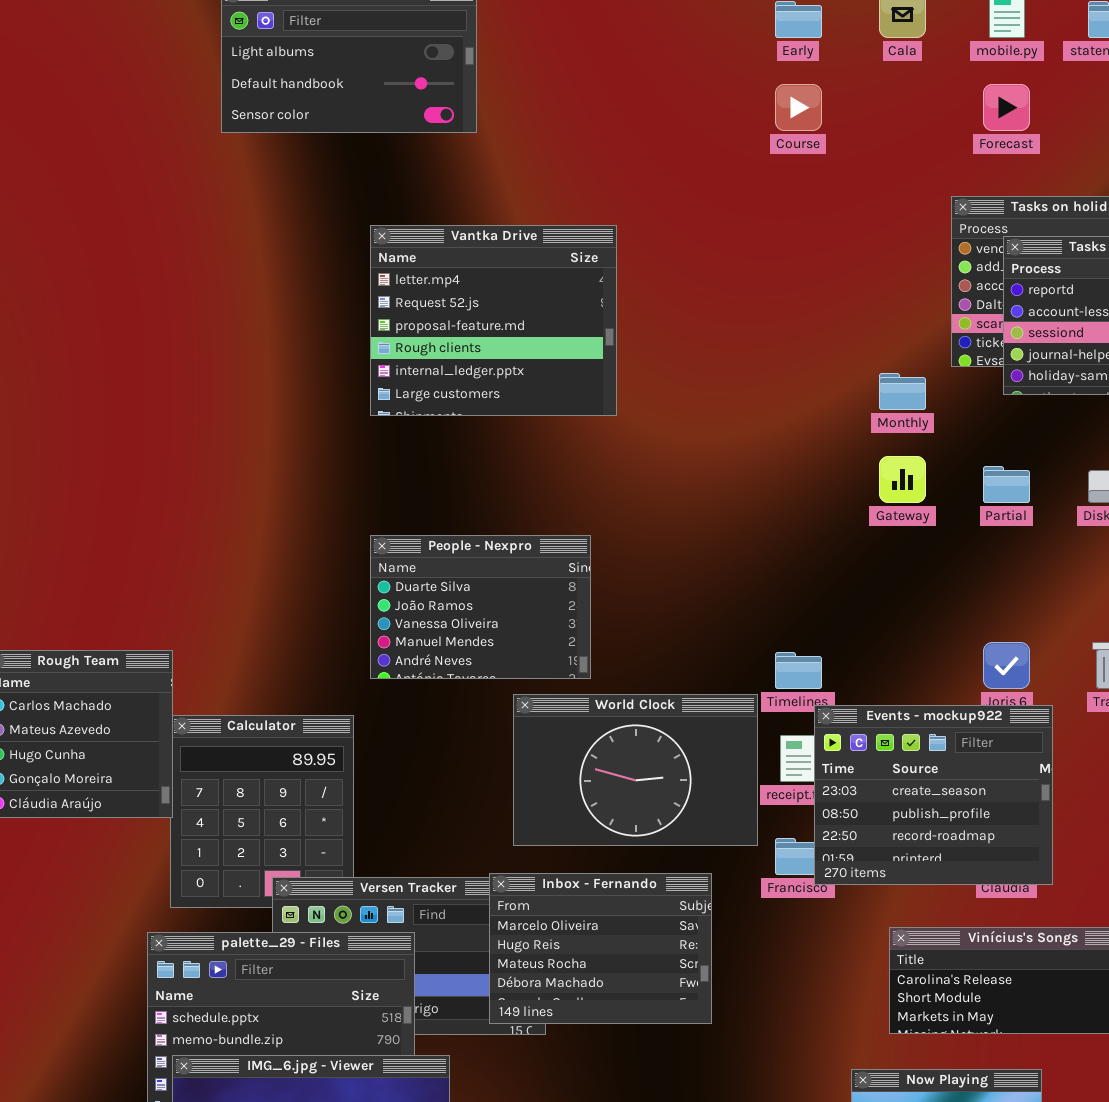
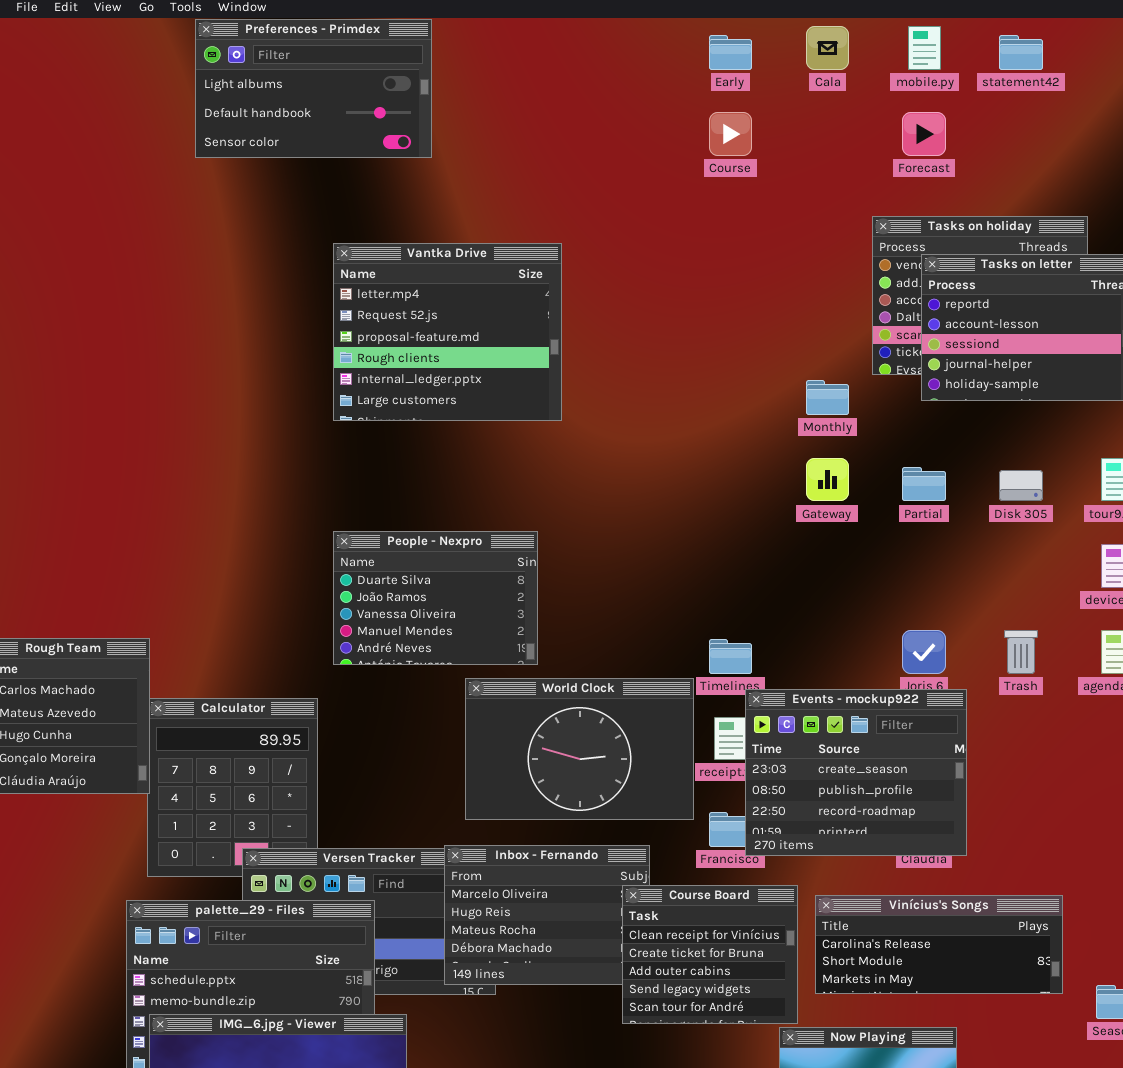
Course Board: none -> [622,885,798,1024], opened

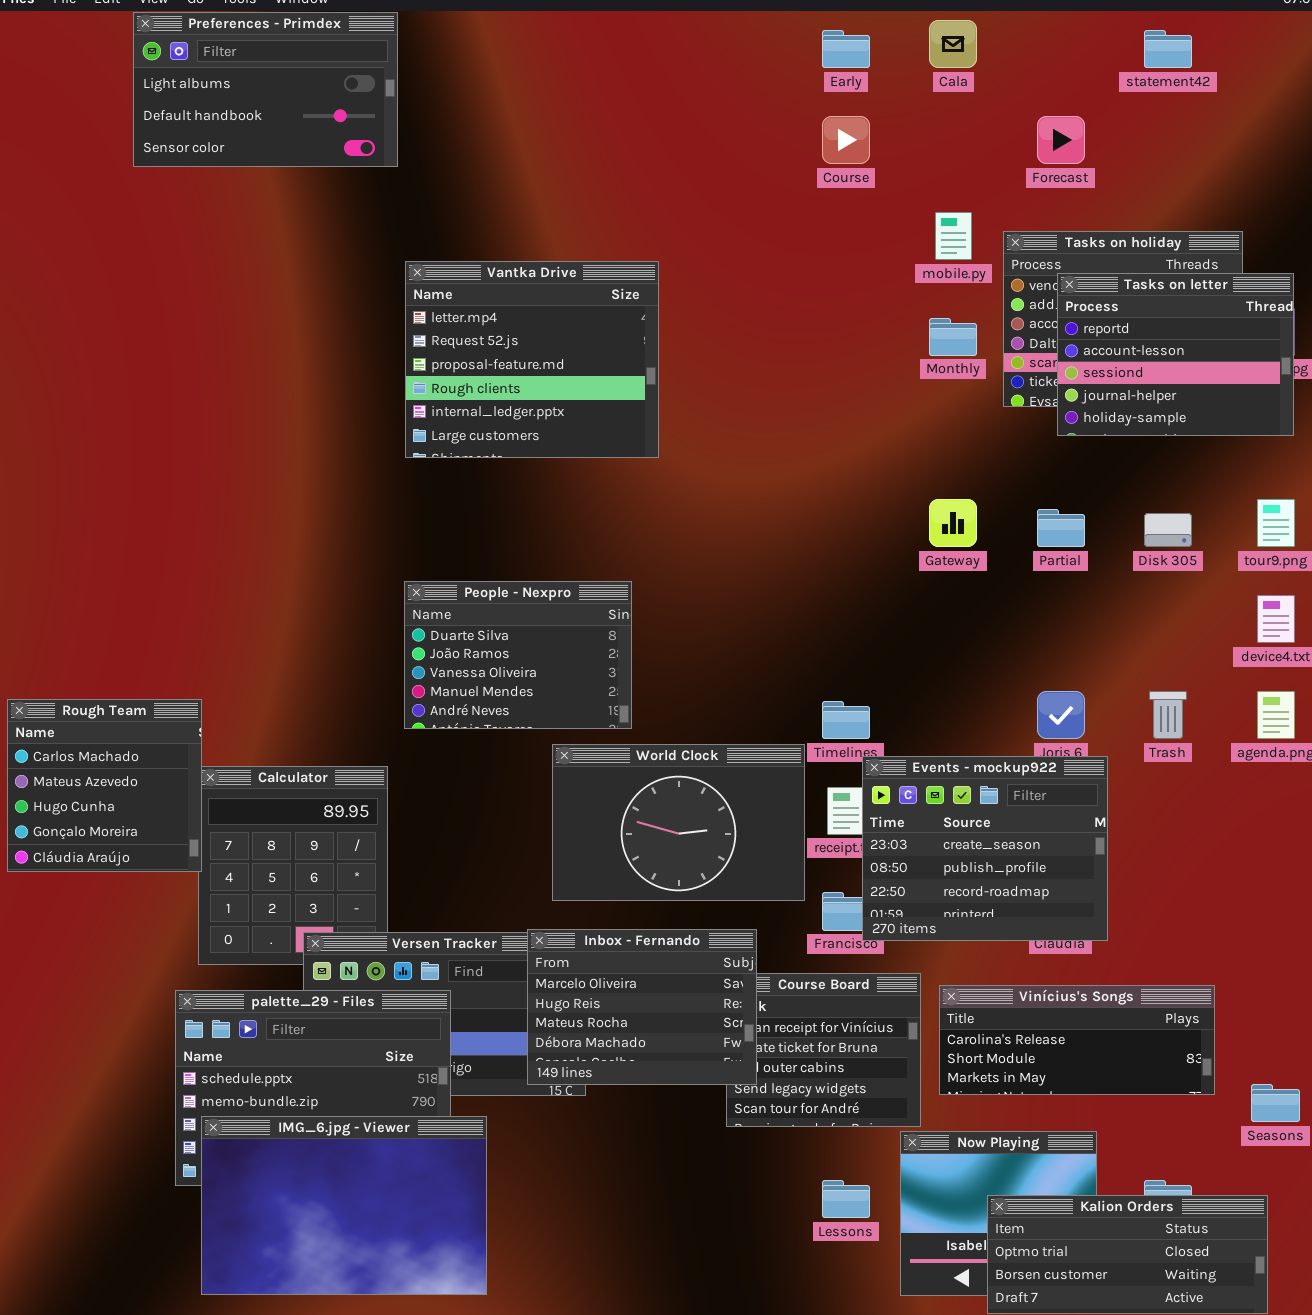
Preferences - Primdex: [195,19,432,158] -> [133,12,398,167], moved
mobile.py: [908,26,941,70] -> [935,212,972,260], moved
Monthly: [806,380,849,415] -> [929,318,977,356], moved
Inbox - Fernando: [444,845,650,985] -> [527,929,757,1085], raised

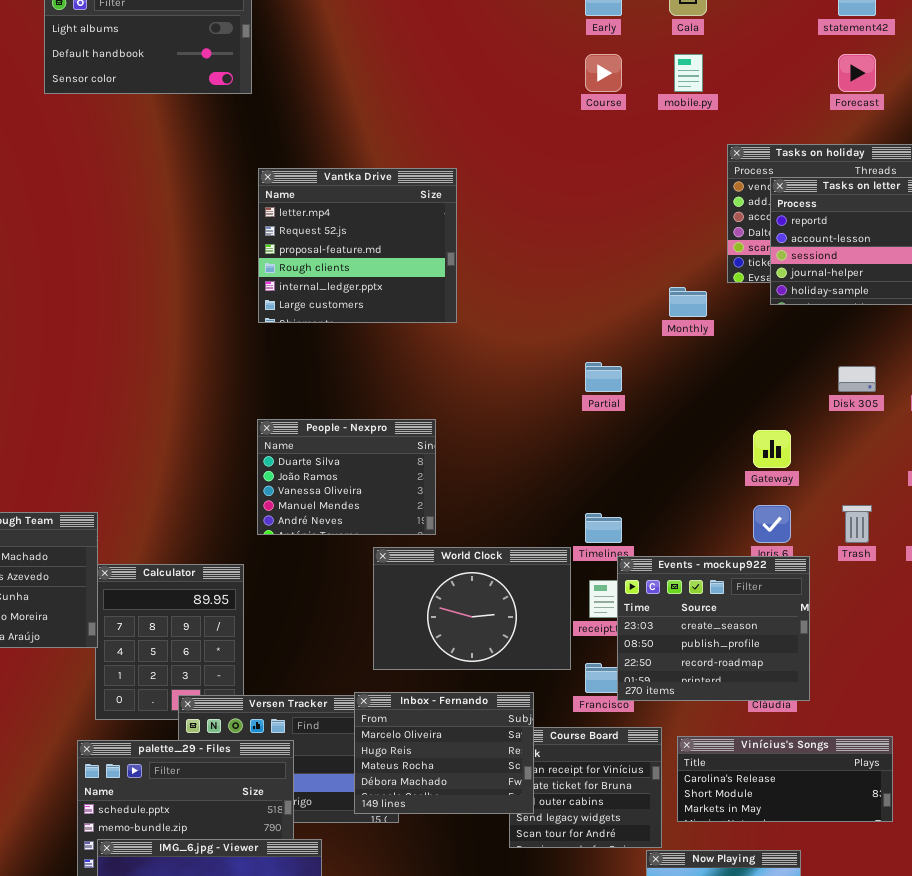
Forecast: [1037,116,1085,164] -> [838,54,876,92], moved
mobile.py: [935,212,972,260] -> [674,54,703,92], moved
Monthly: [929,318,977,356] -> [669,287,707,317], moved
Gateway: [929,499,977,547] -> [753,430,791,468], moved
Partial: [1037,509,1085,547] -> [585,362,622,392], moved

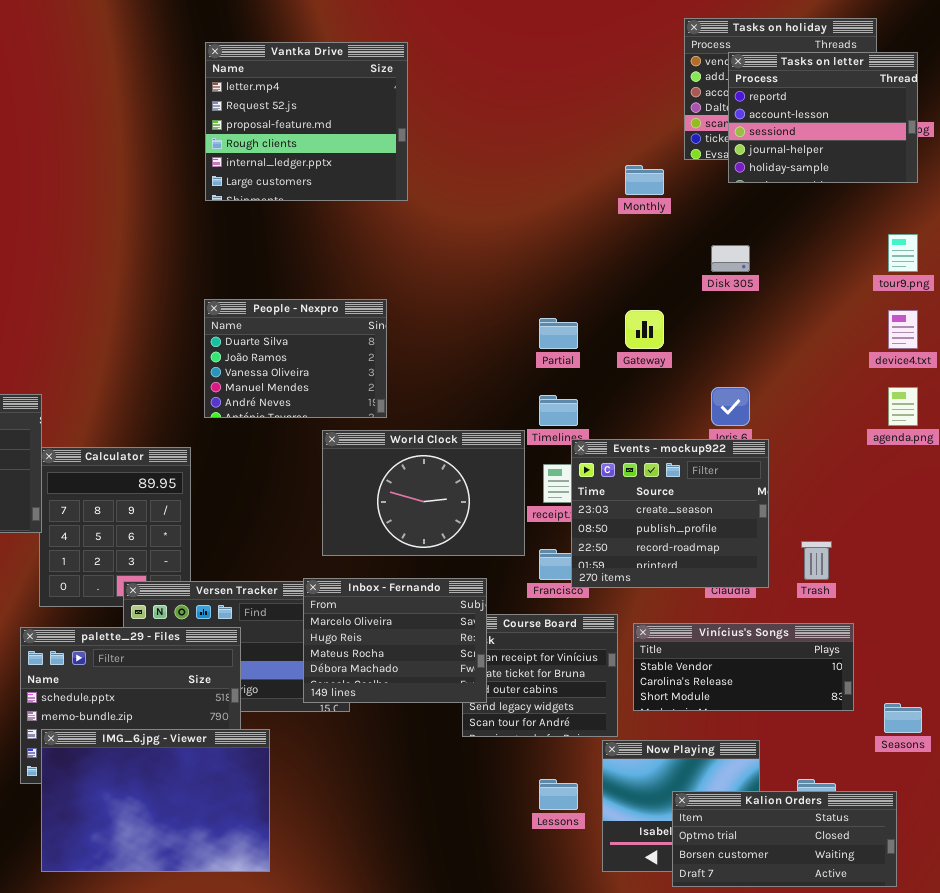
Partial: [585,362,622,392] -> [539,318,578,349], moved
Disk 305: [838,366,876,392] -> [711,245,750,272], moved
Gateway: [753,430,791,468] -> [625,310,664,349], moved
Trash: [842,505,872,543] -> [801,541,832,580], moved
Vinícius's Songs: [677,736,893,822] -> [633,623,854,711], scrolled up 1 row

